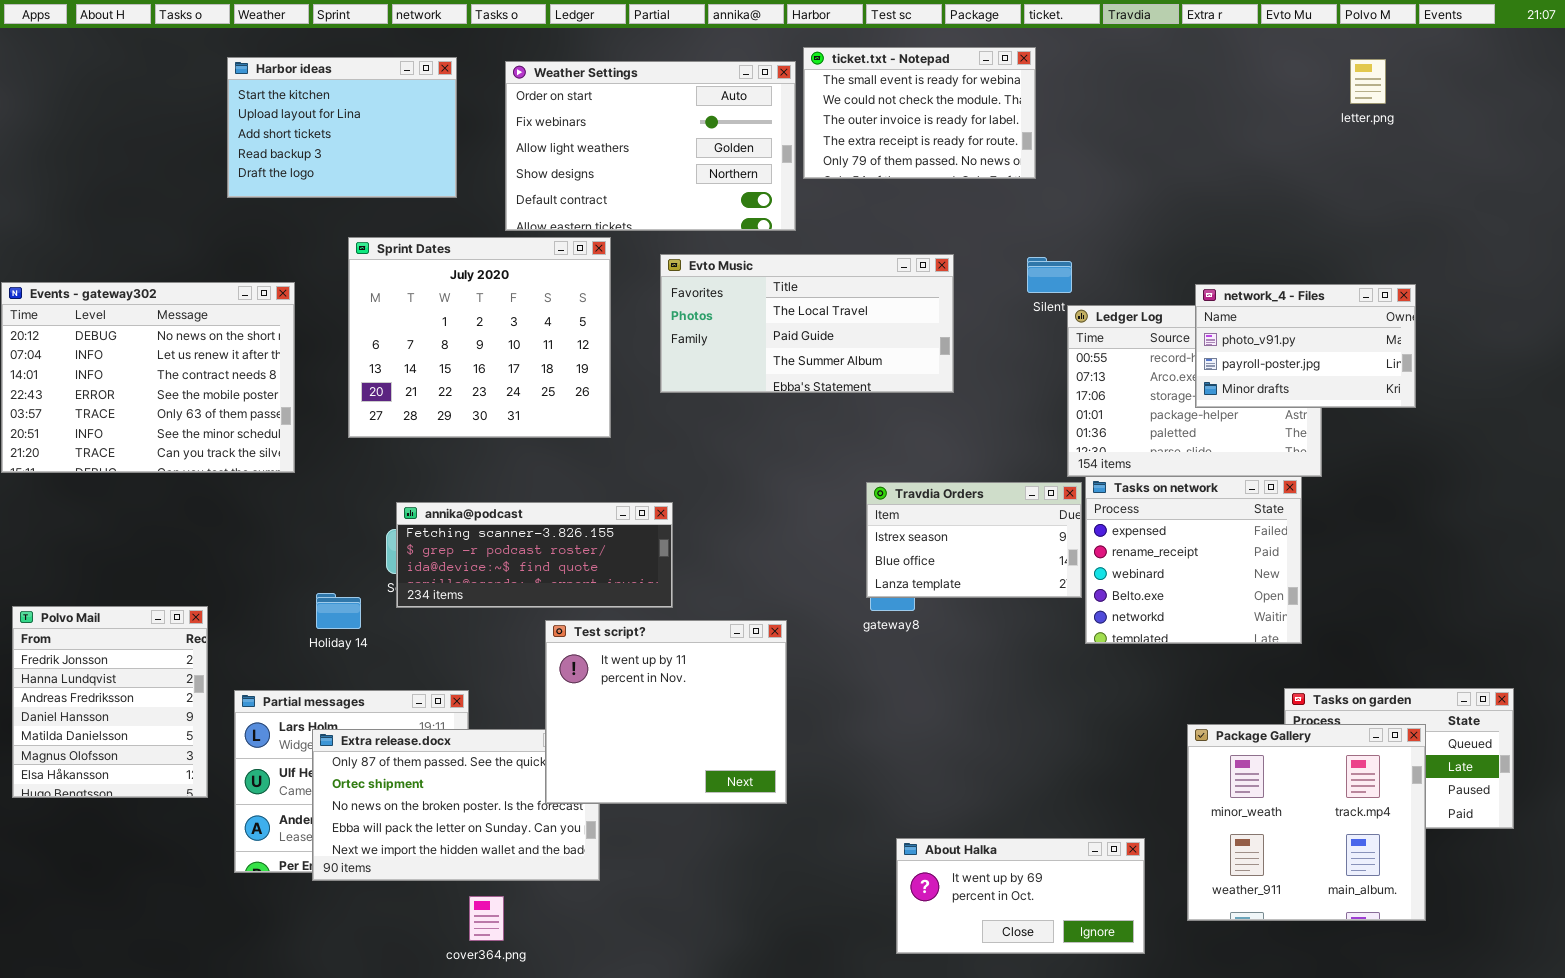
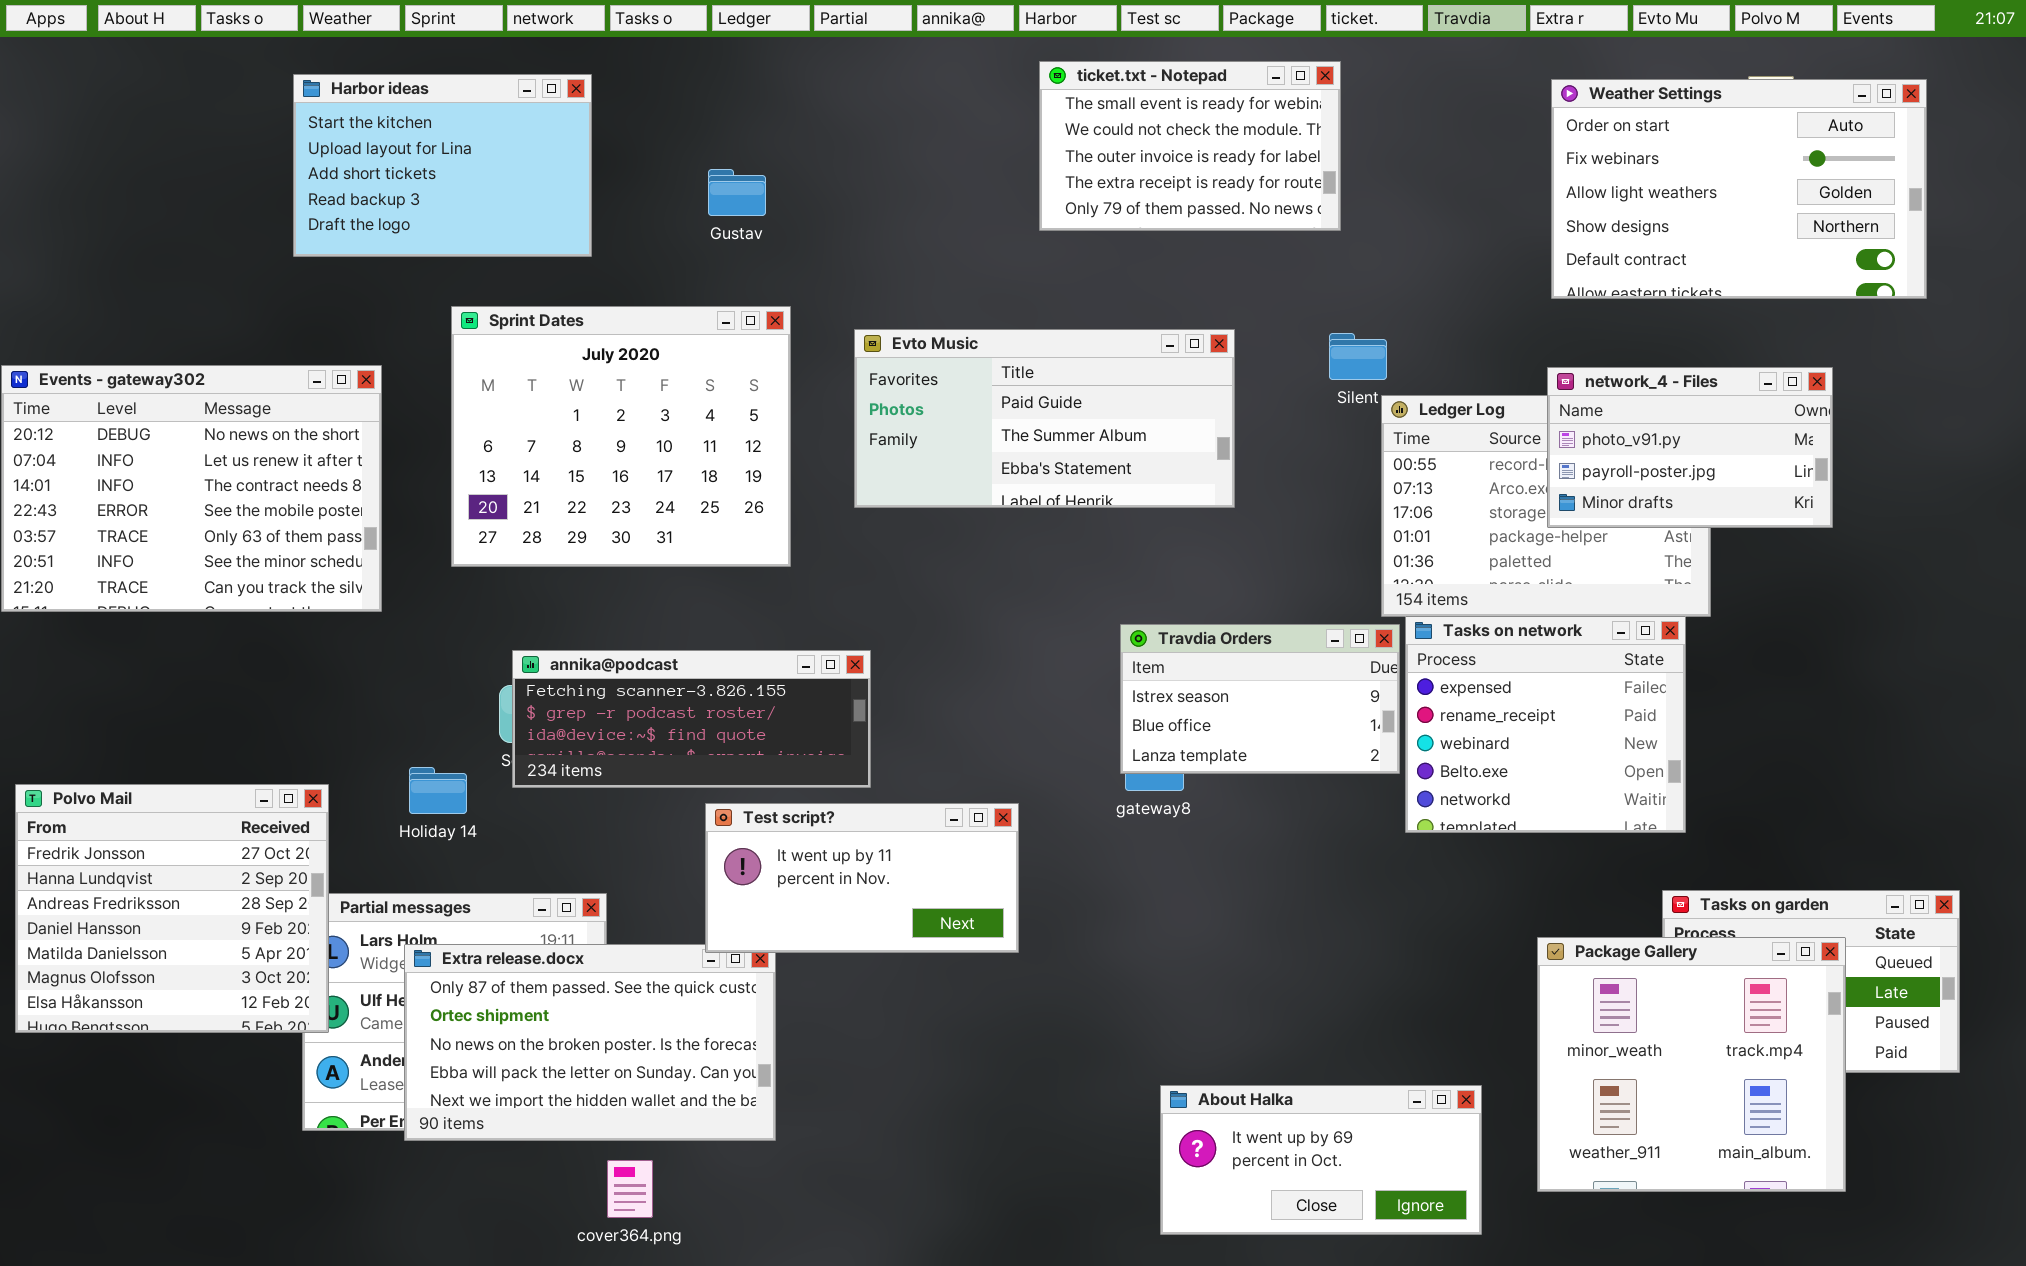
Weather Settings: [505,61,796,231] -> [1551,79,1927,299], moved
Evto Music: [660,254,954,393] -> [854,329,1235,508], scrolled down 1 row
Polvo Mail: [12,606,208,798] -> [15,784,329,1033], resized
Test script?: [545,620,787,804] -> [705,803,1019,953], resized

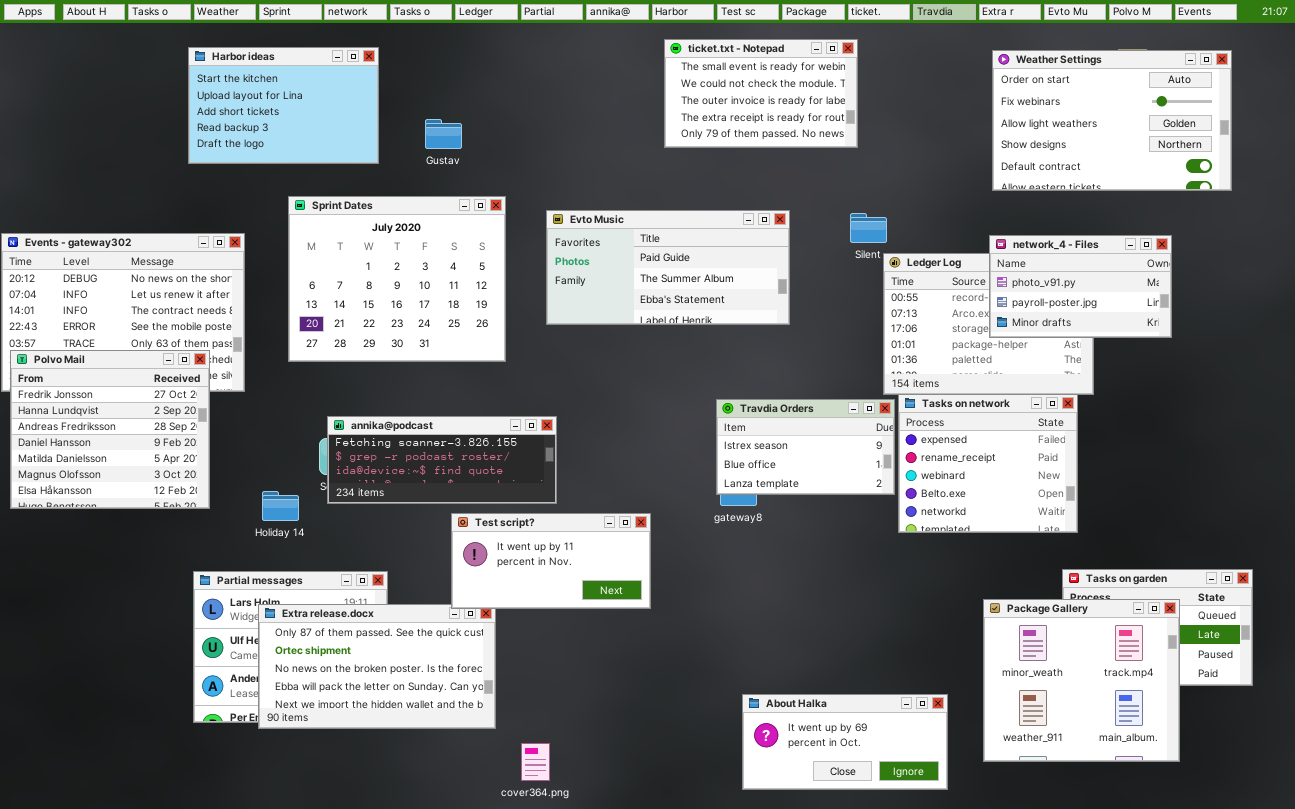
Gustav: [708,169,766,216] -> [425,119,462,149], moved
Polvo Mail: [15,784,329,1033] -> [10,350,210,509], moved
cover364.png: [607,1160,653,1218] -> [521,743,550,781], moved

